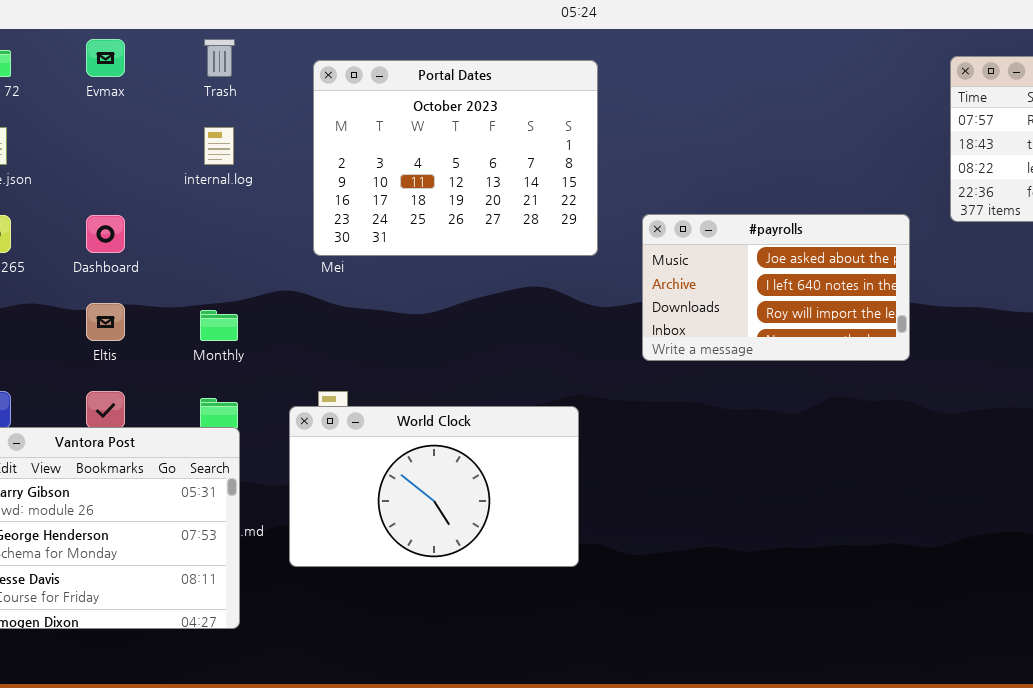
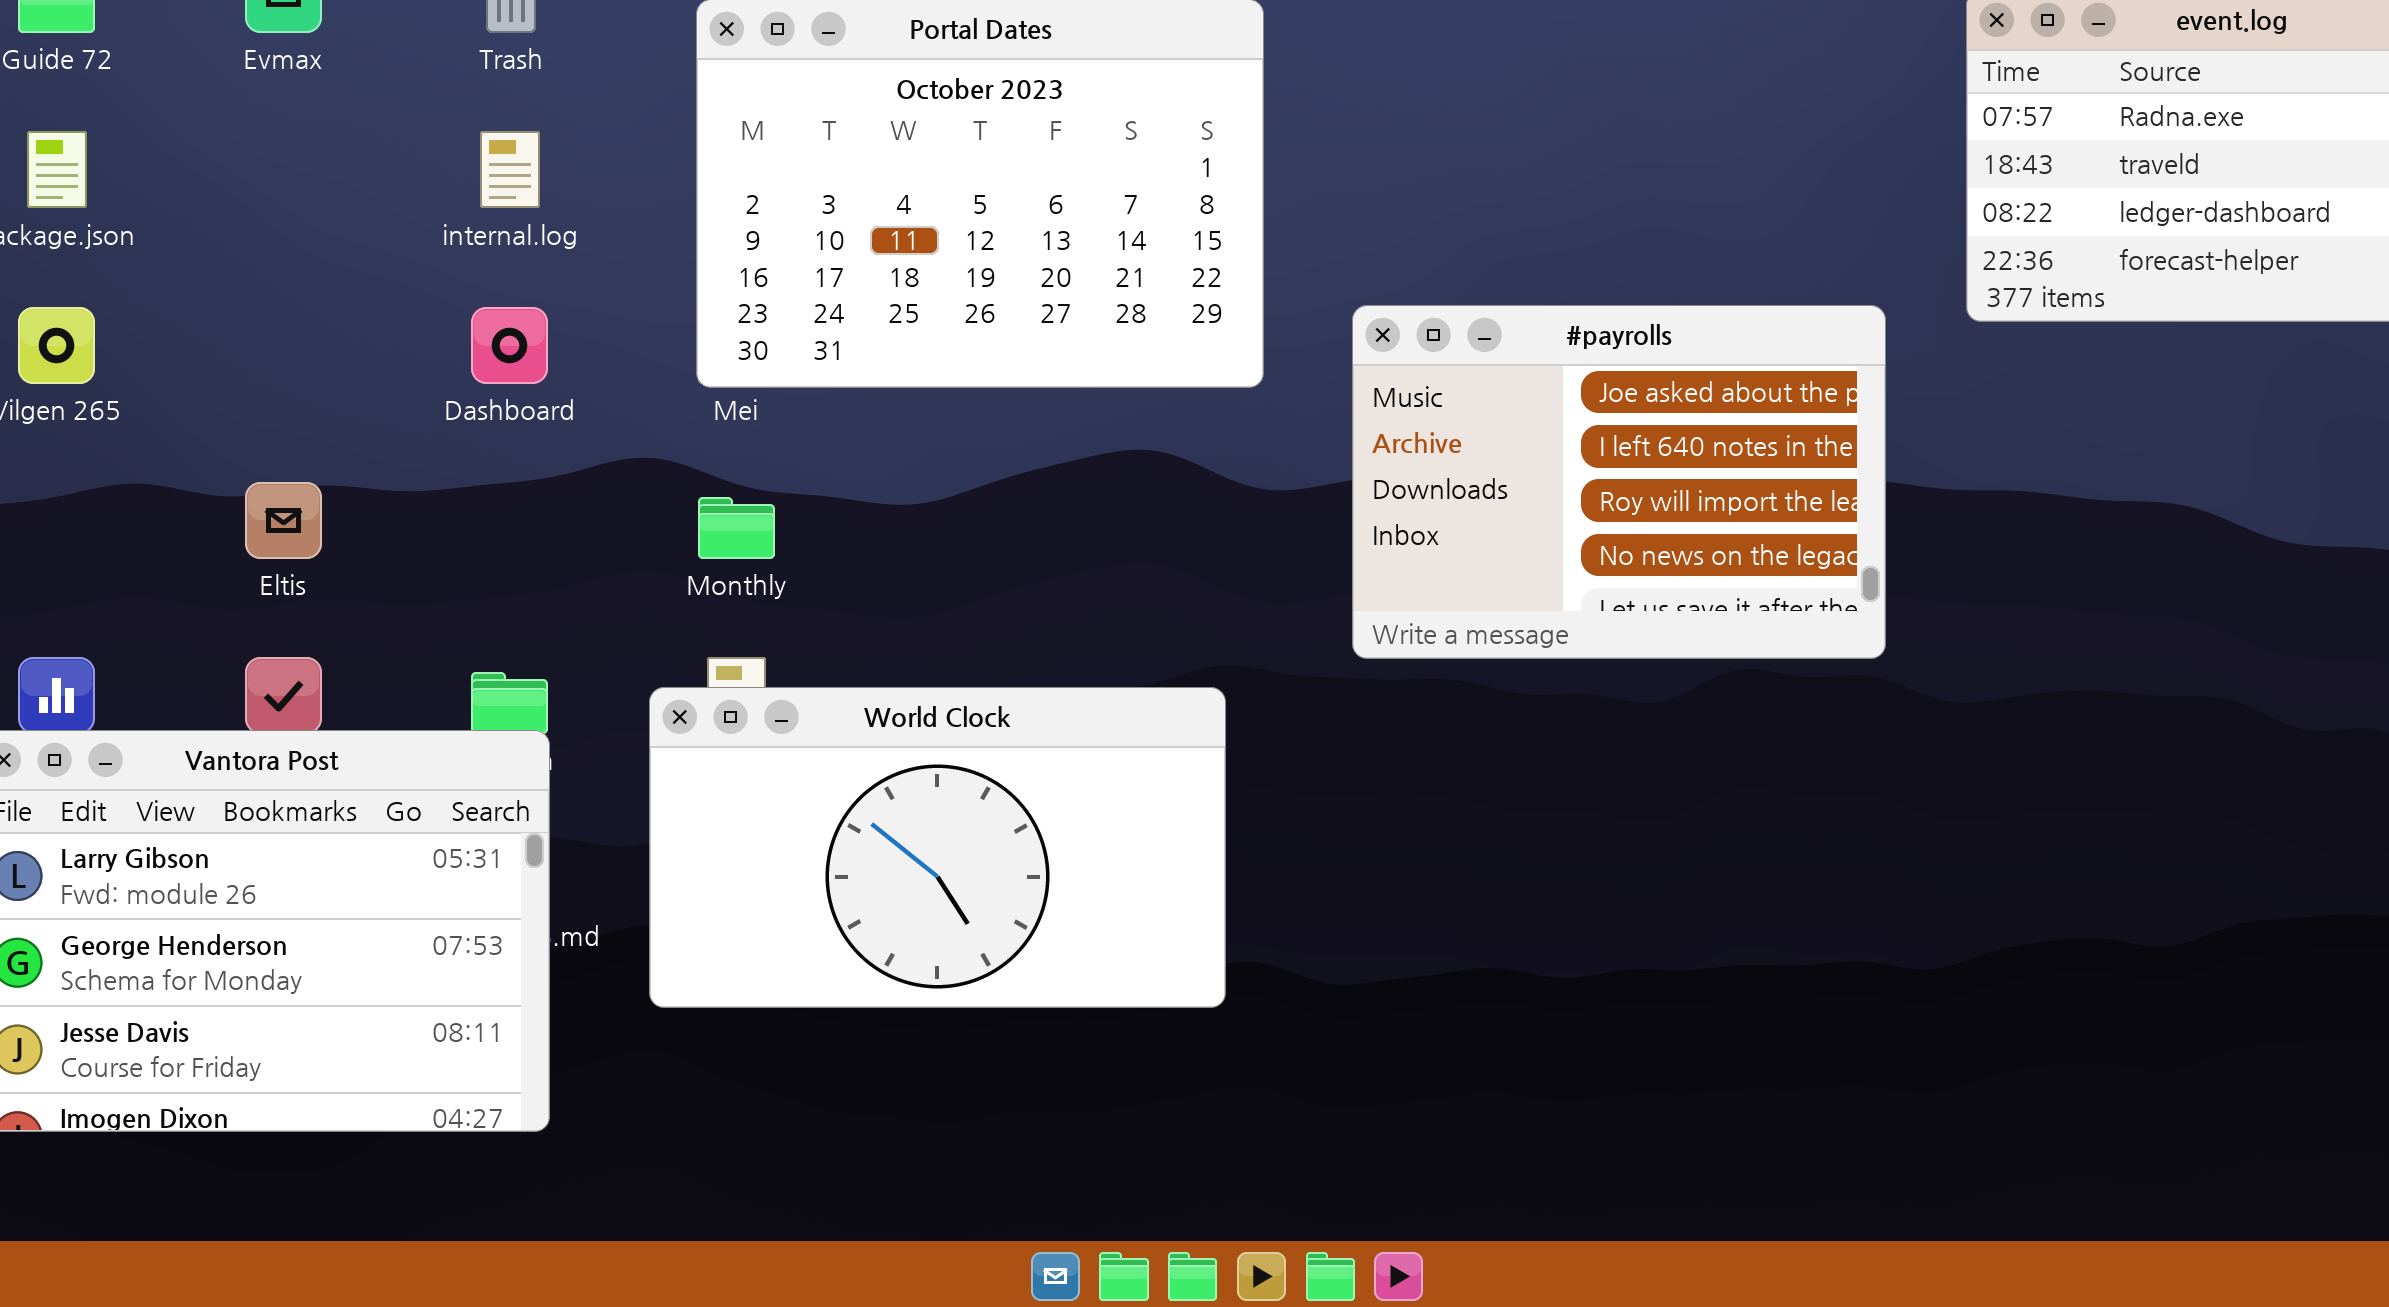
#payrolls: [642,214,910,361] -> [1352,305,1886,659], resized
Dashboard: [86,215,125,253] -> [471,307,548,384], moved
Monthly: [200,310,238,341] -> [698,497,775,559], moved

